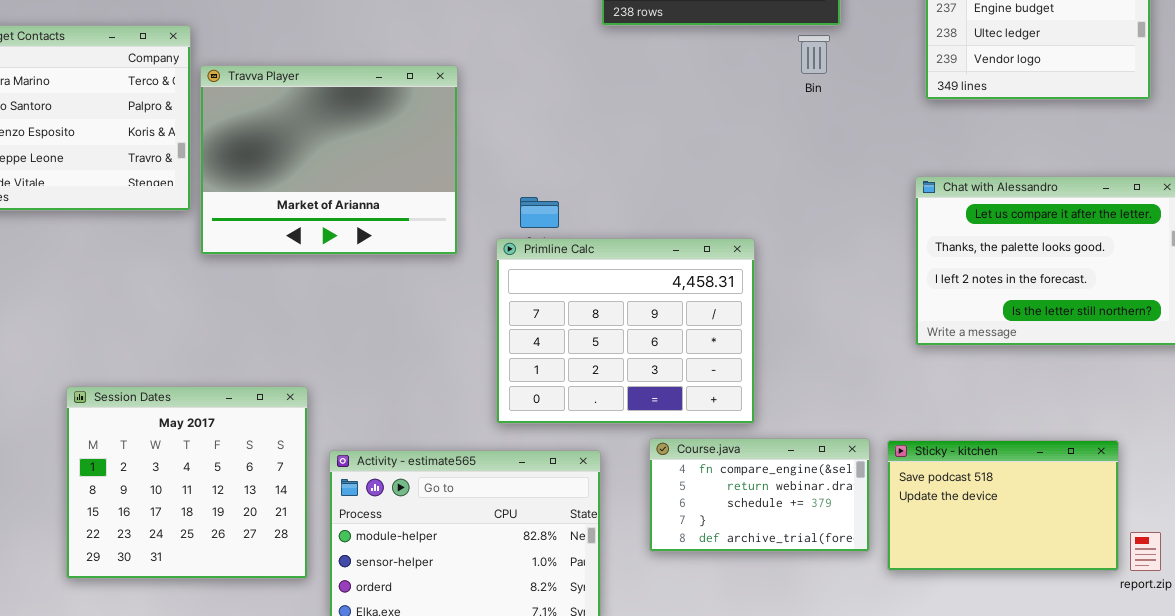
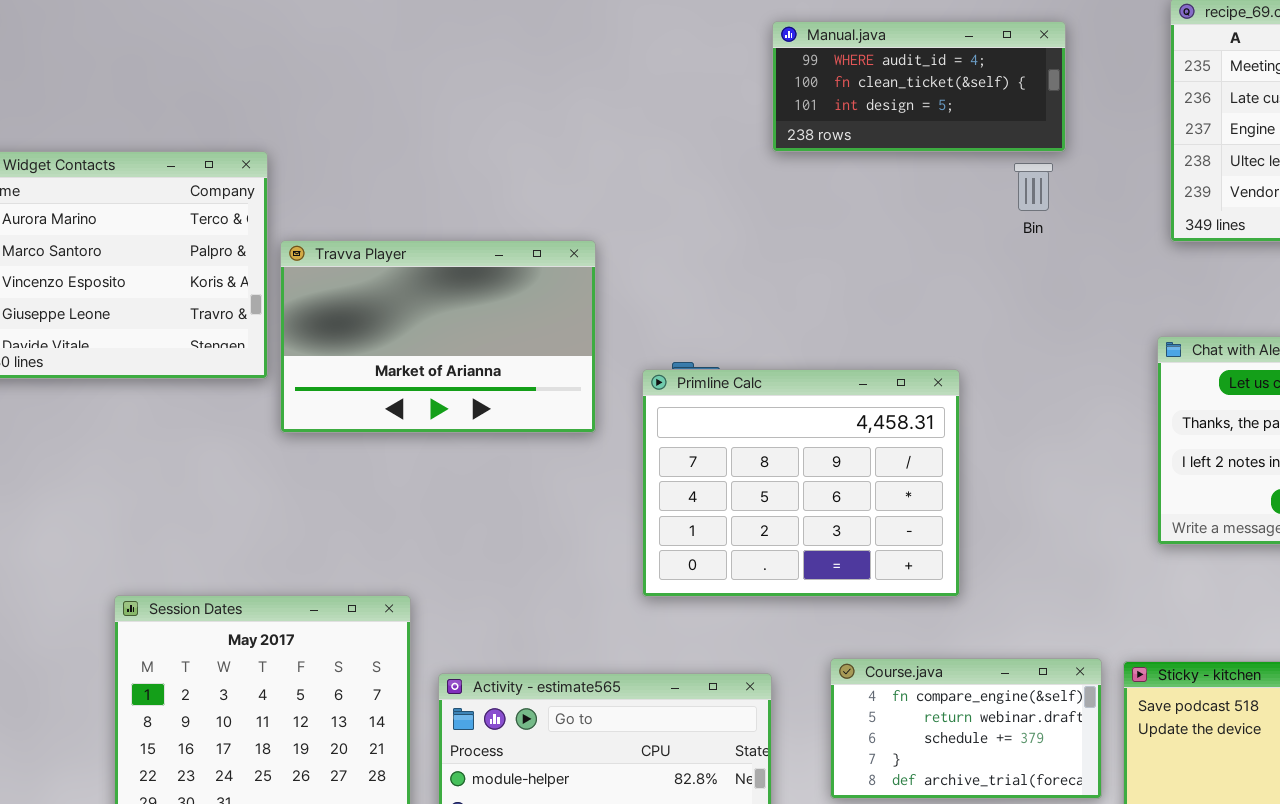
Travva Player: [200,65,458,255] -> [280,240,596,433], resized
Primline Calc: [496,238,755,424] -> [642,369,960,597], moved

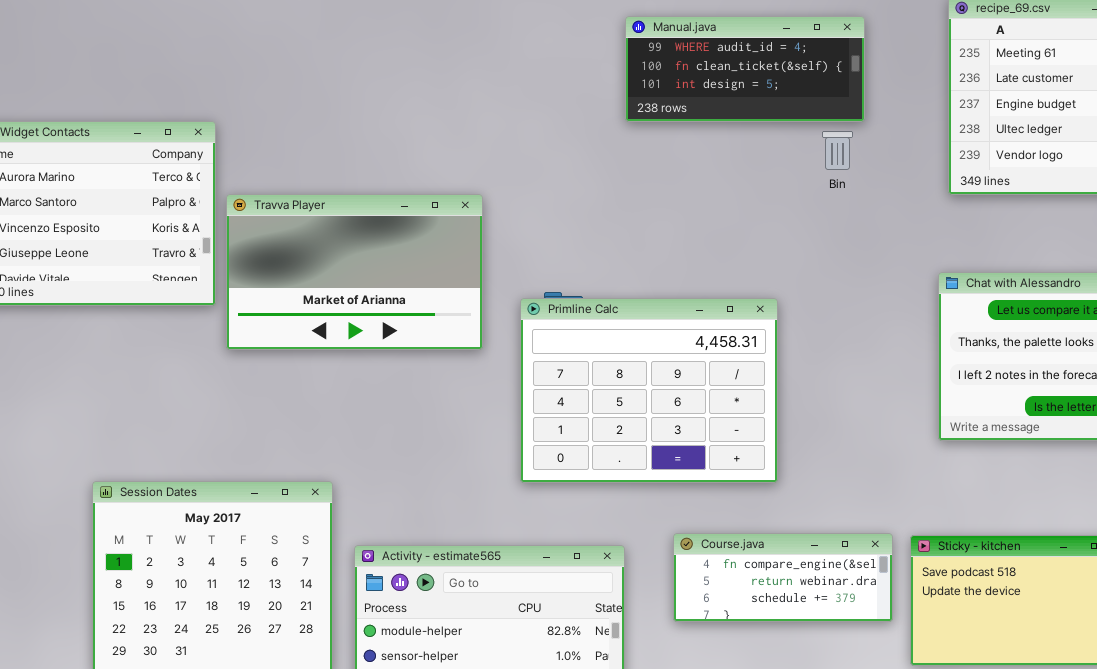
Course.java: [830,658,1102,799] -> [673,533,893,622], resized

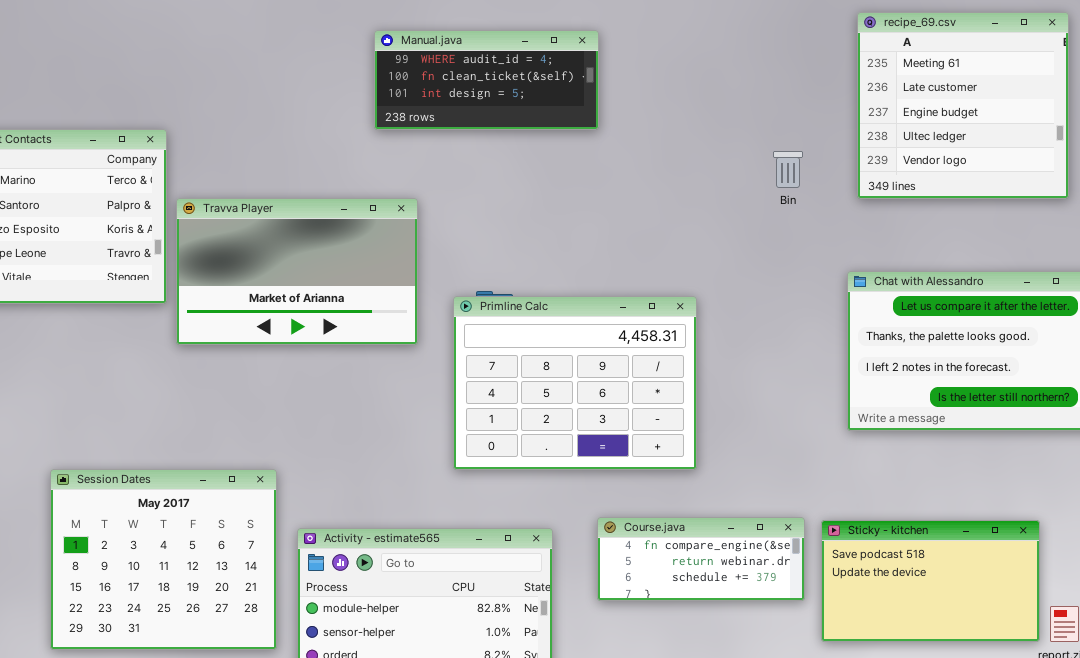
Manual.java: [625,16,865,122] -> [374,30,599,130], moved
Bin: [822,131,853,170] -> [773,151,803,188], moved

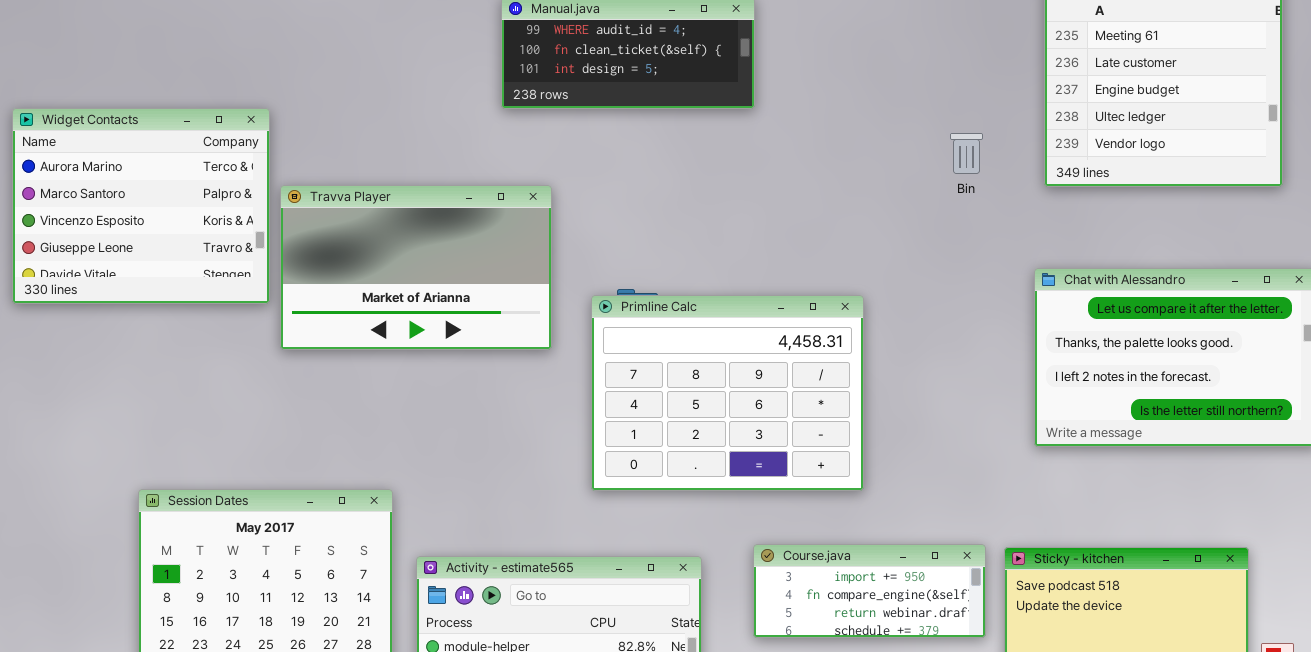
Course.java: [597,517,805,601] -> [753,544,986,638], scrolled up 1 row

